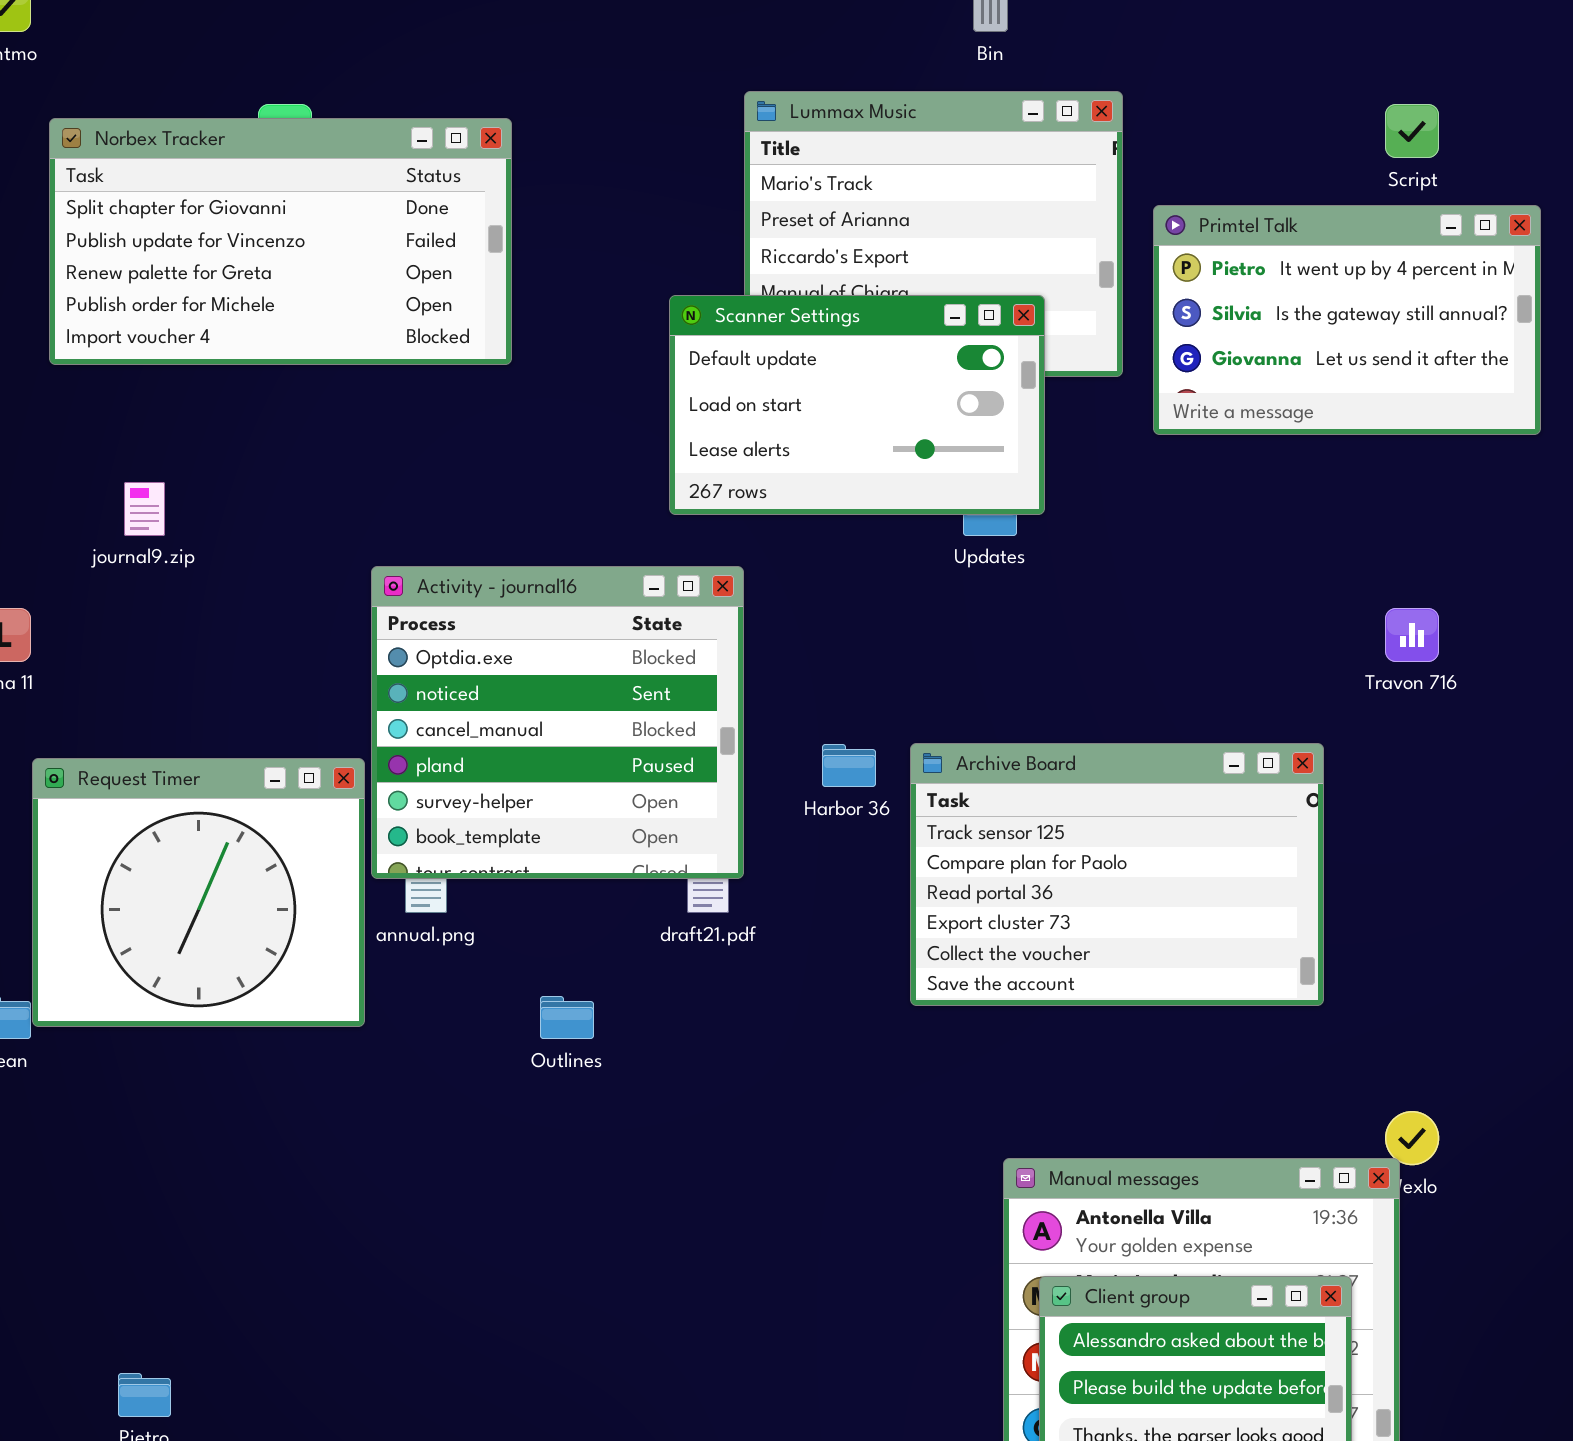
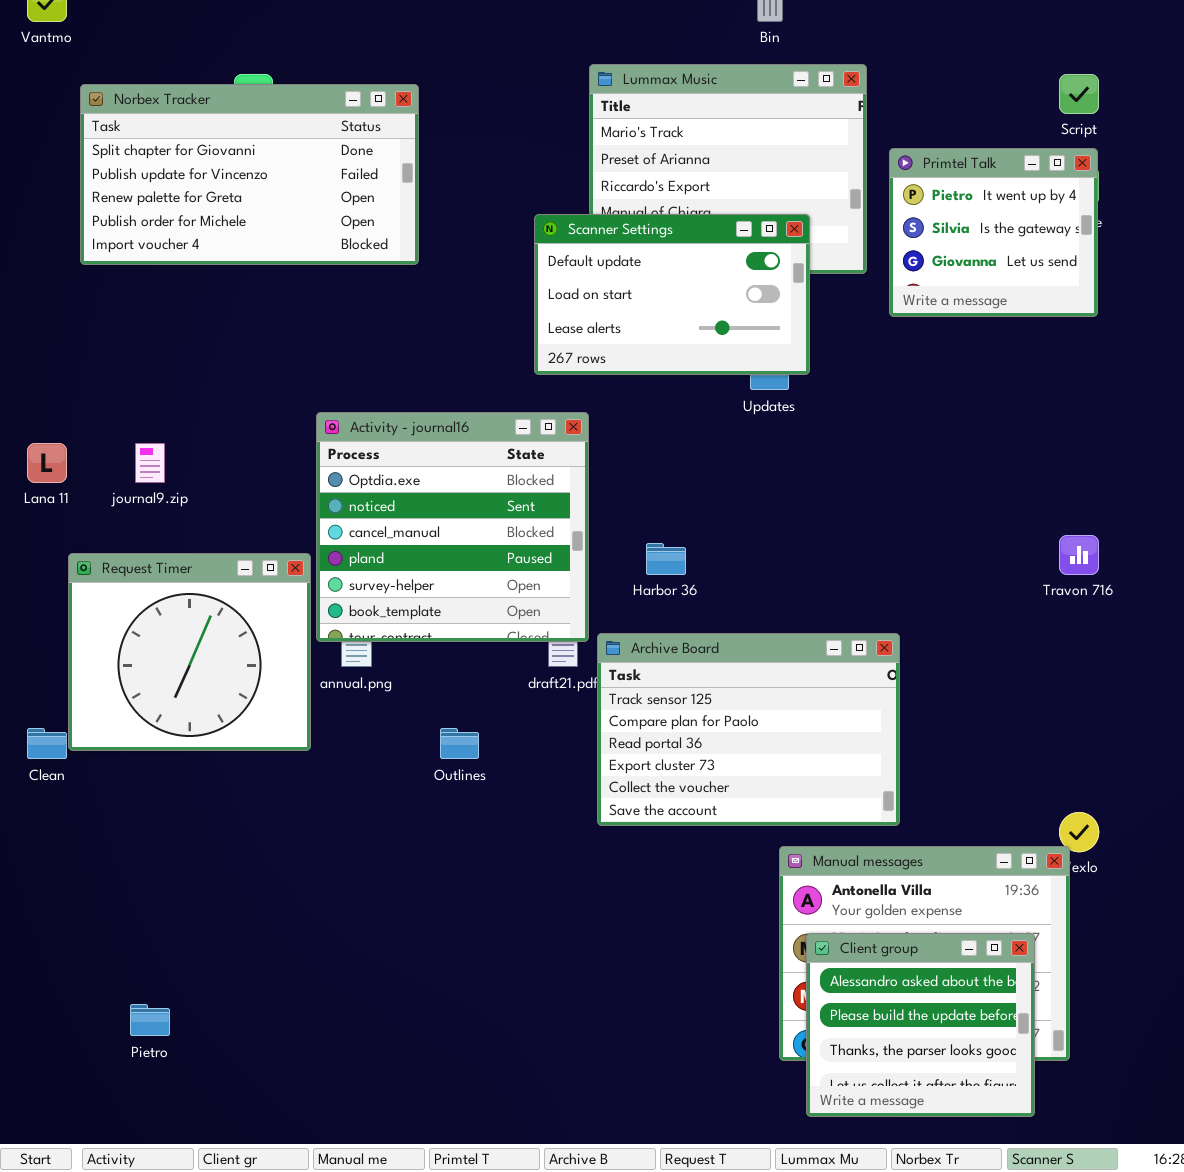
Primtel Talk: [1153,205,1541,435] -> [889,148,1098,317], resized
journal9.zip: [124,482,165,536] -> [135,443,165,483], moved
Travon 716: [1385,608,1439,662] -> [1059,535,1099,575], moved
Archive Board: [910,743,1324,1006] -> [597,633,900,826], moved

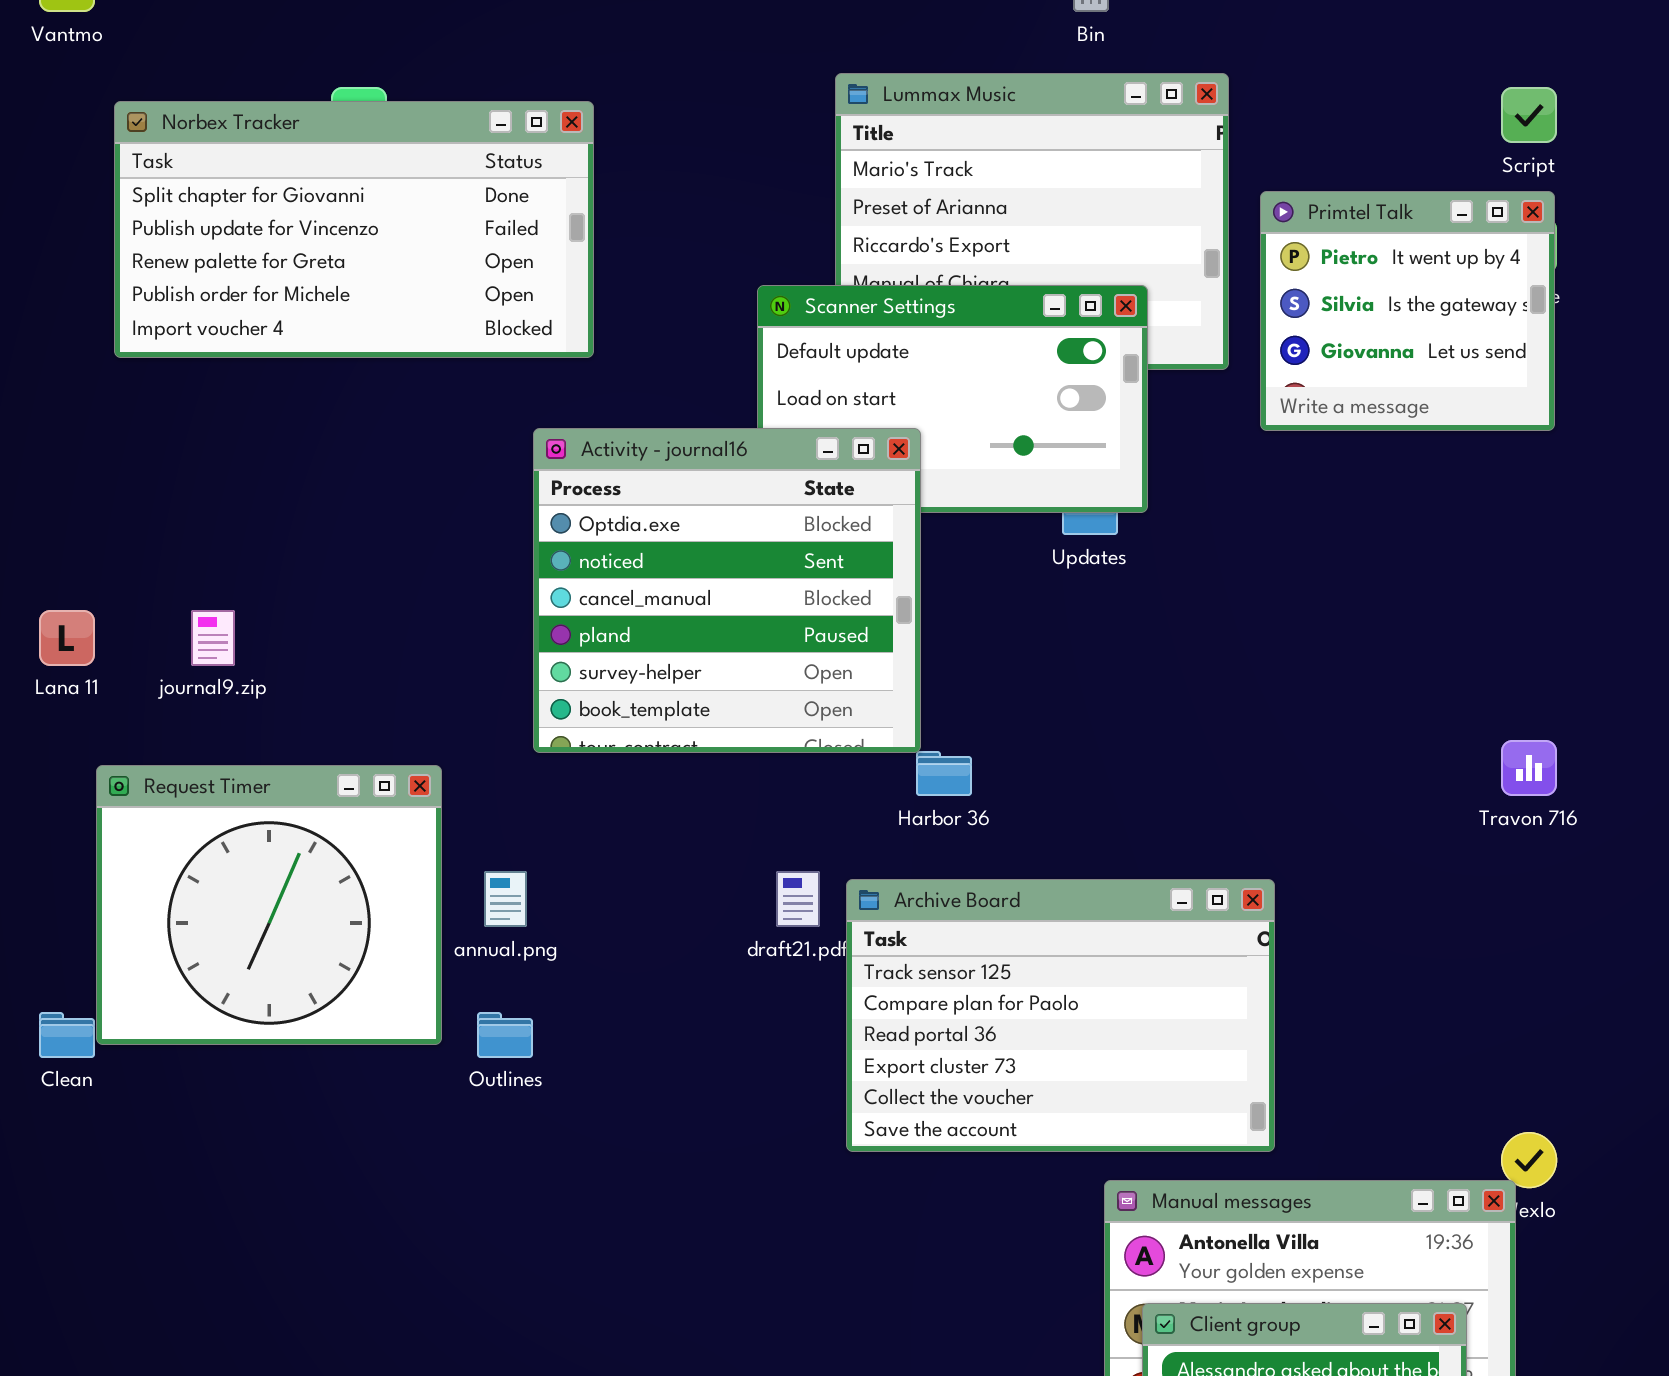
Activity - journal16: [316,412,589,642] -> [533,428,921,753], moved
Outlines: [440,728,479,759] -> [477,1012,533,1058], moved

